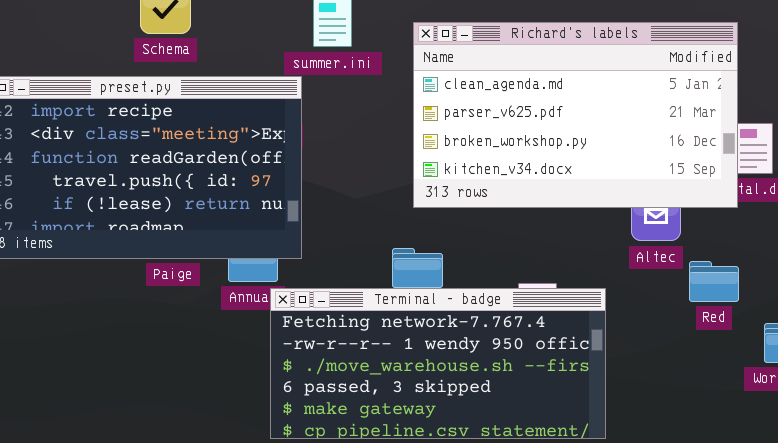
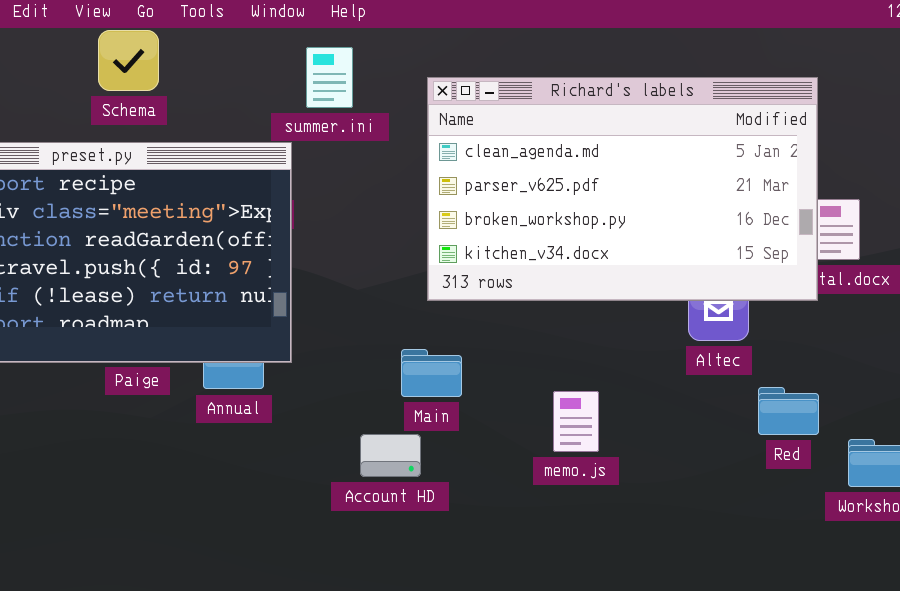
Red: [689,261,739,302] -> [758,387,819,435], moved
Terminal - badge: [270,288,606,439] -> none, closed

